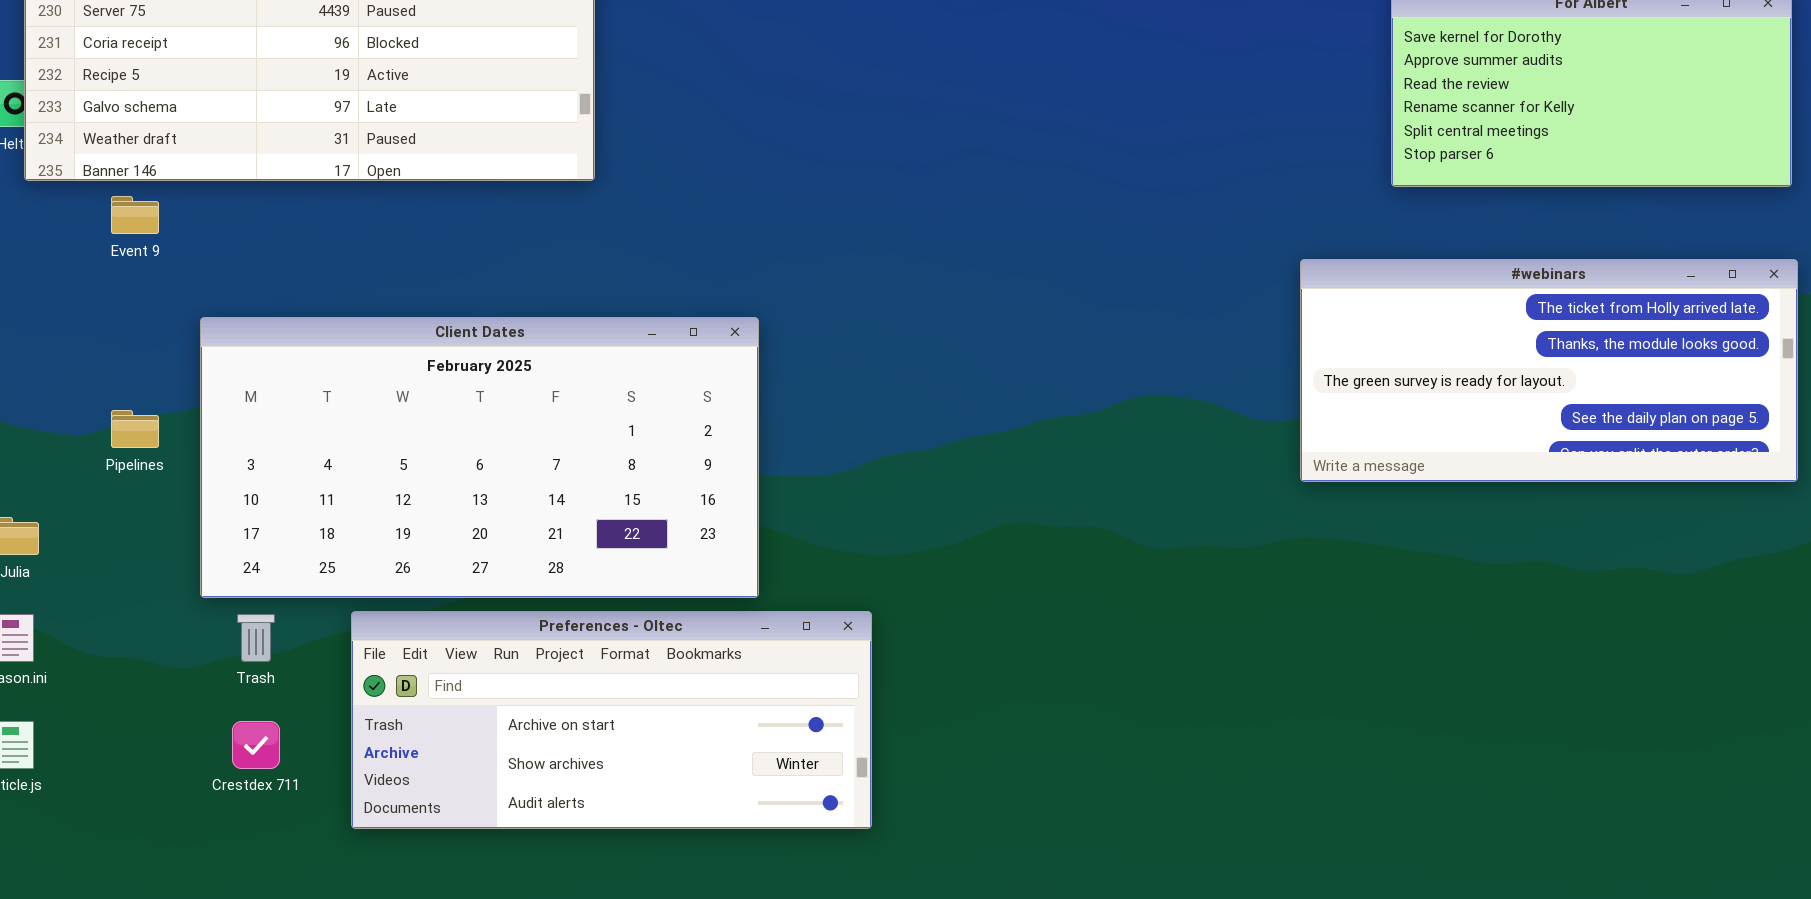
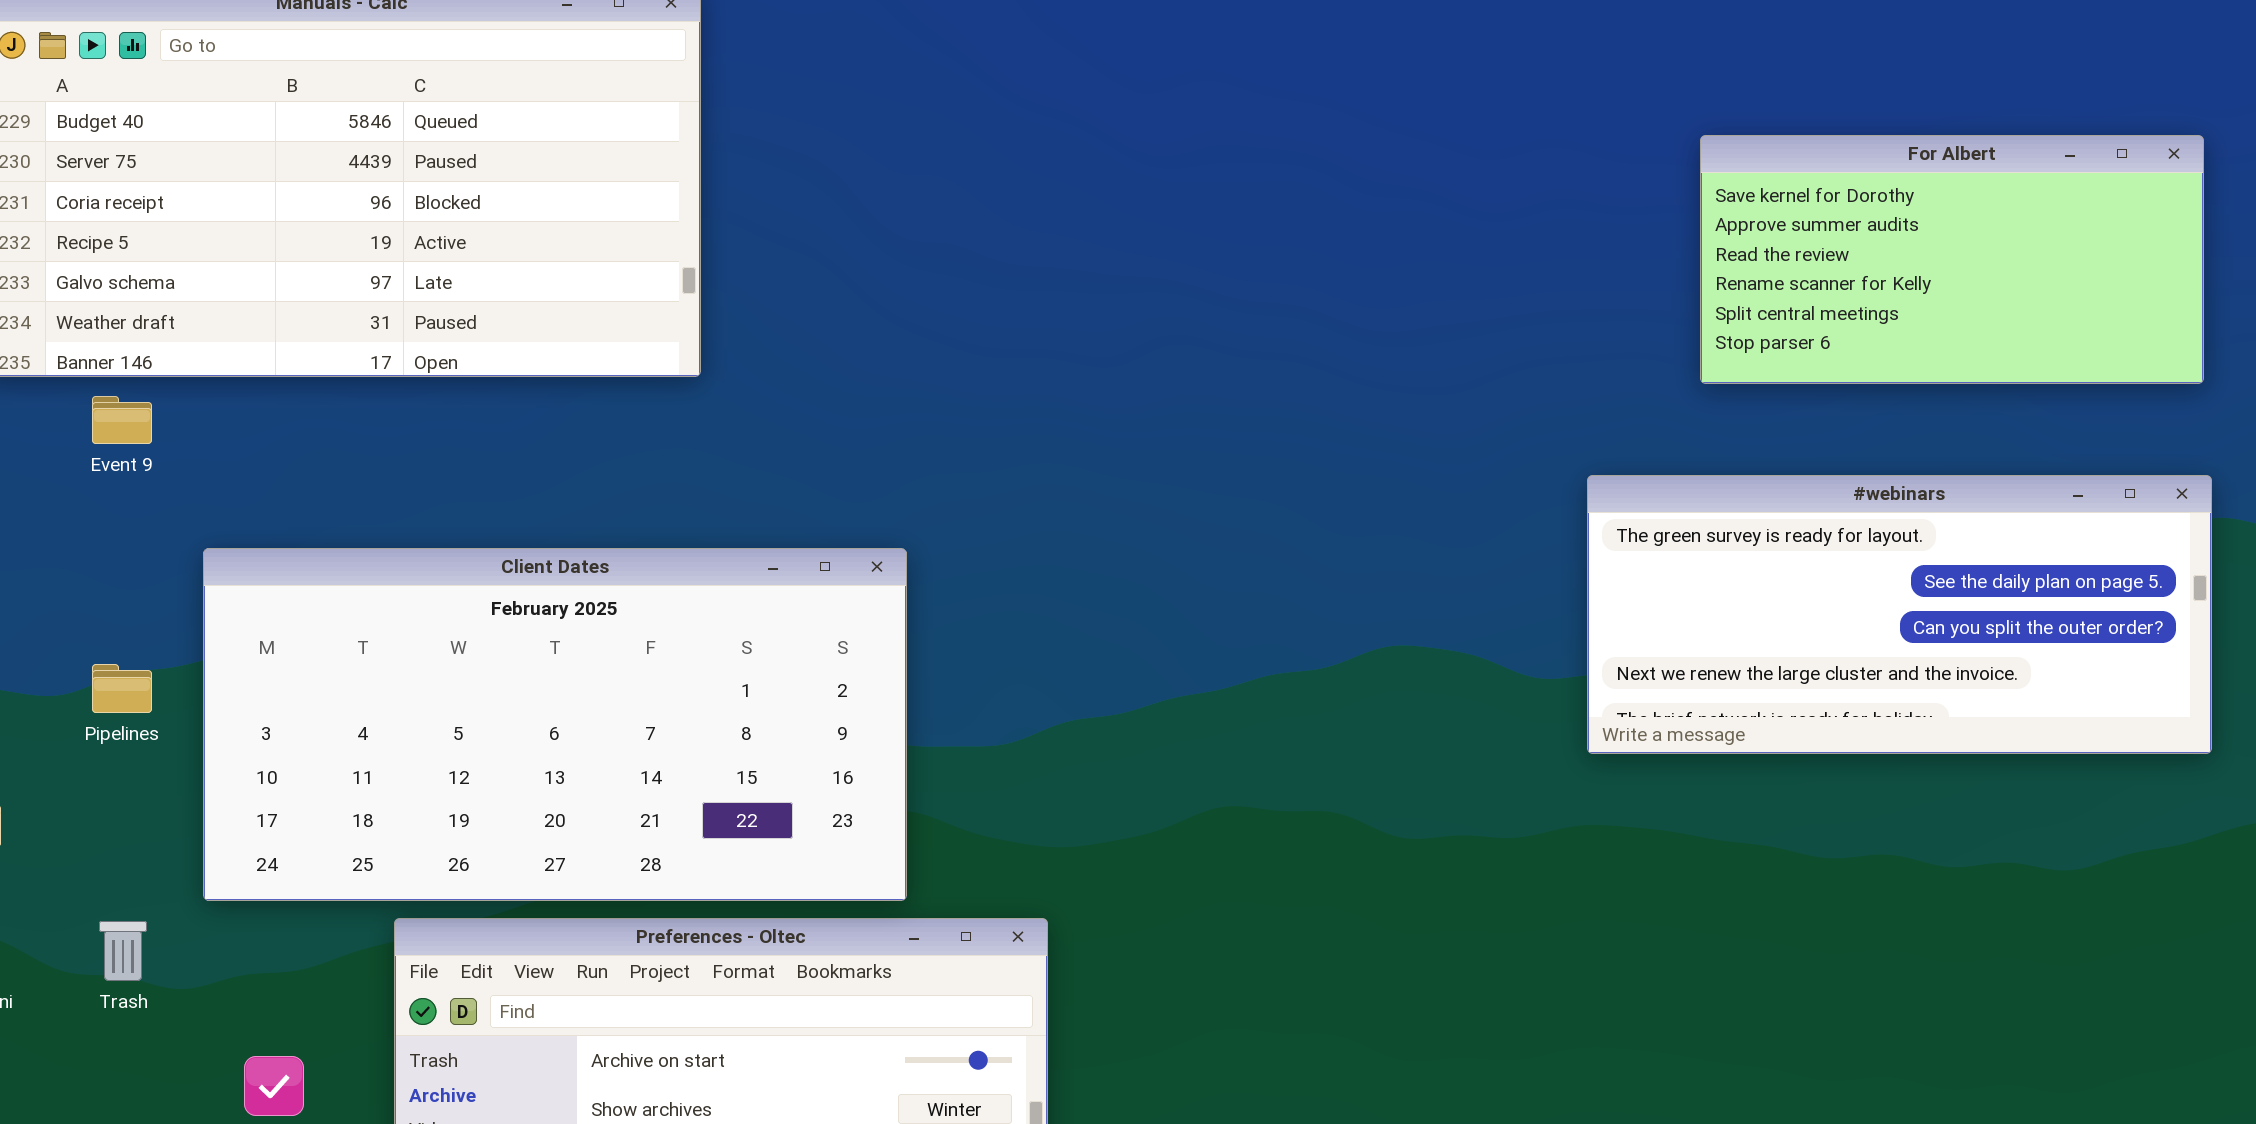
#webinars: [1300,259,1798,482] -> [1587,475,2212,754], scrolled down 2 rows
Trash: [237,614,275,662] -> [99,921,147,981], moved

